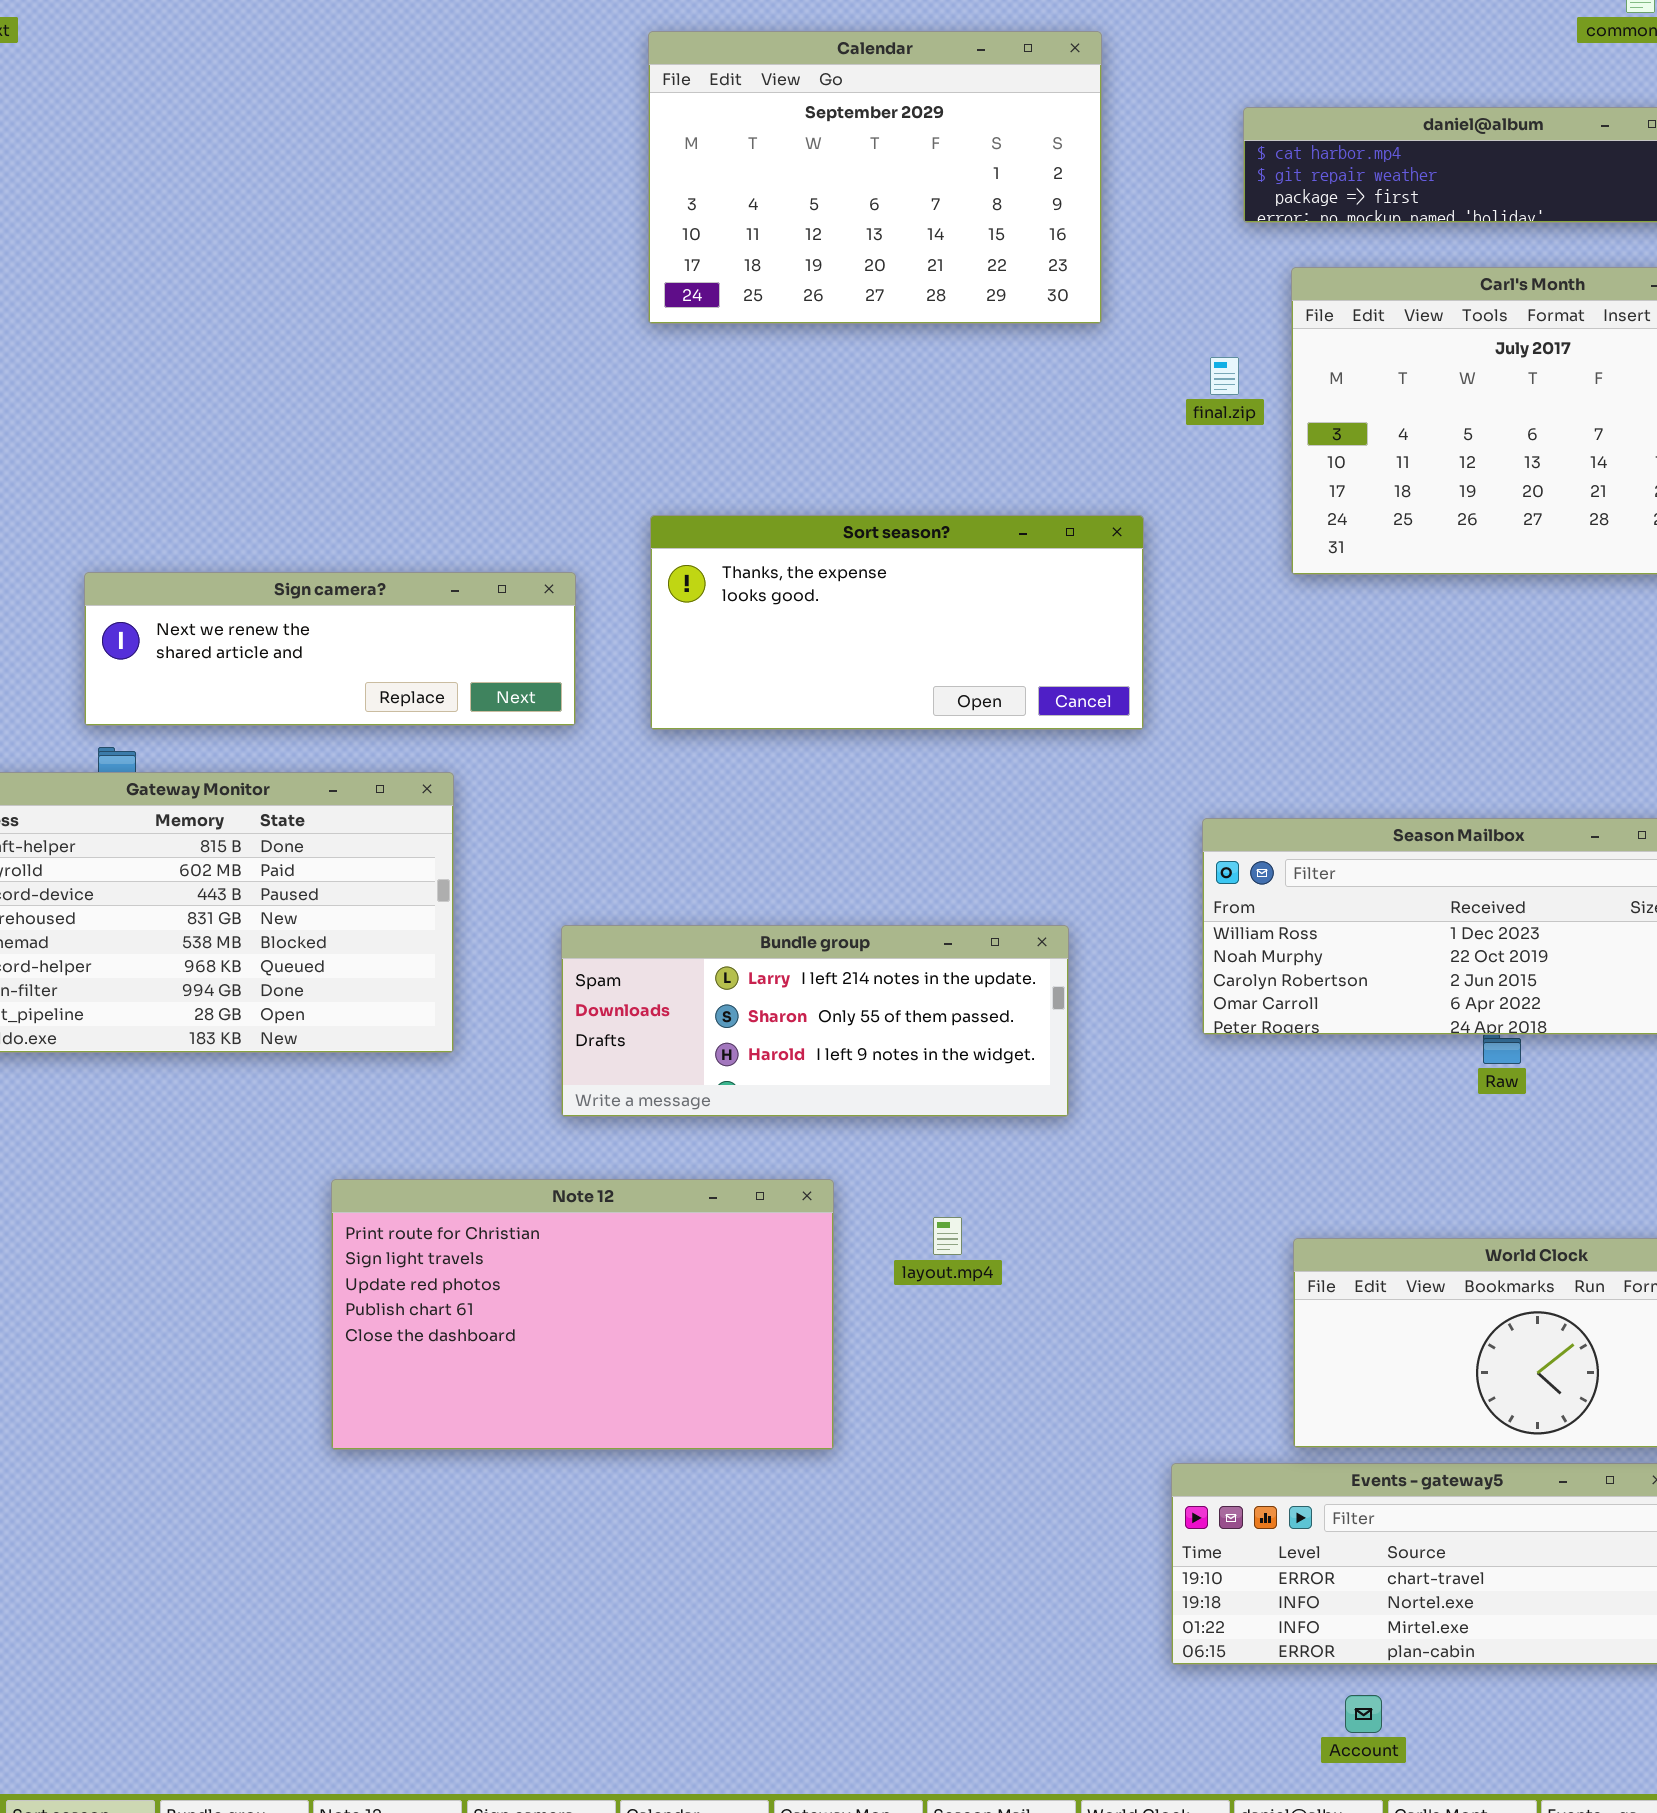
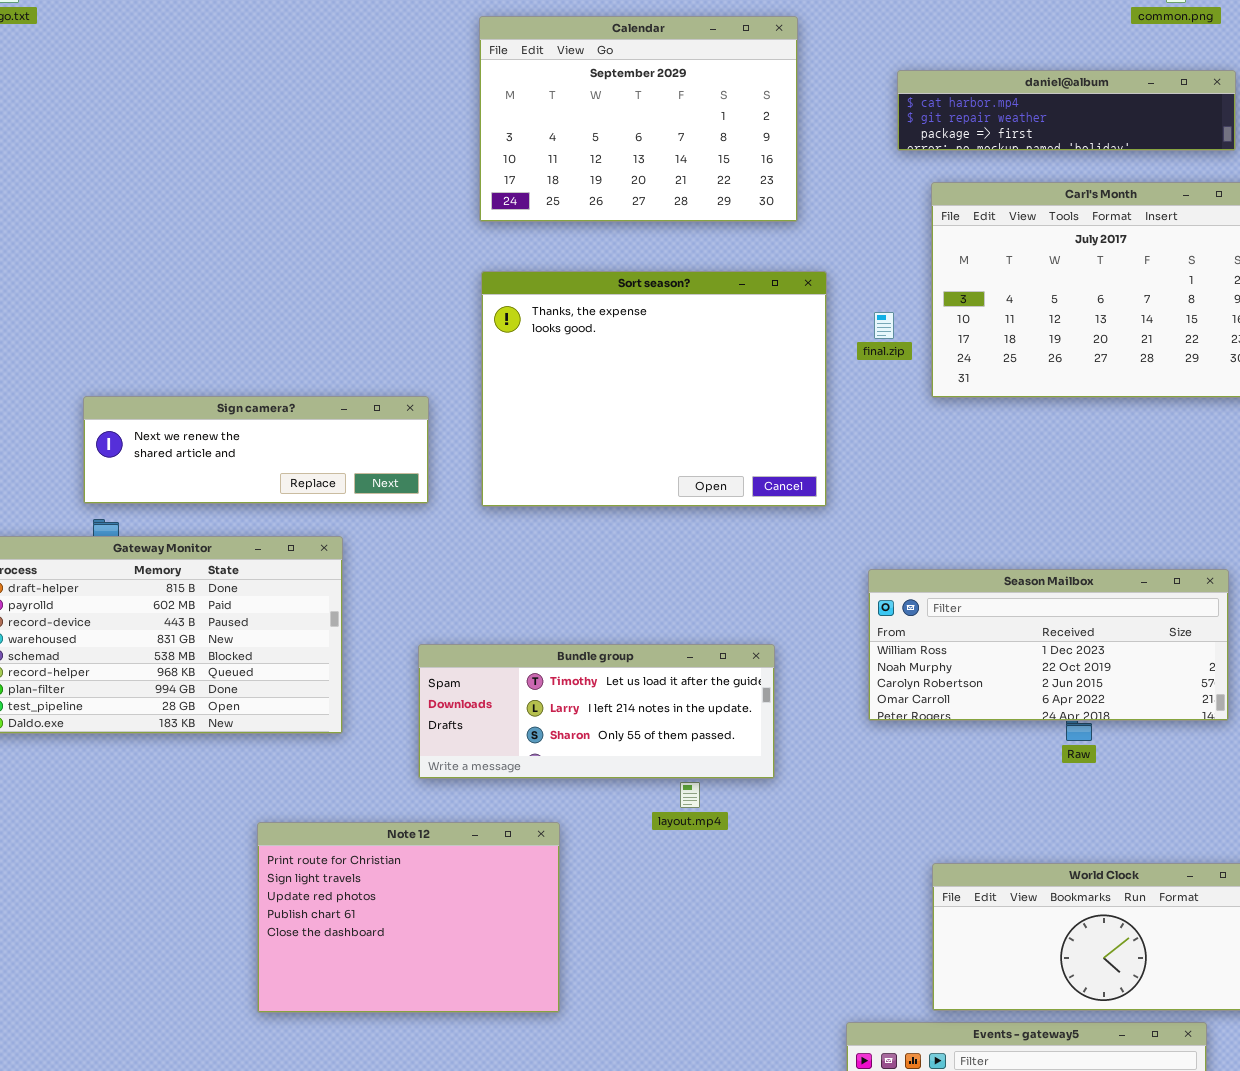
final.zip: [1210,357,1239,395] -> [874,312,894,339], moved
Sort season?: [650,515,1144,730] -> [481,271,827,507], resized
Bundle group: [561,925,1069,1117] -> [418,644,775,779], scrolled up 1 row
Note 12: [331,1179,834,1450] -> [257,822,560,1013], resized
layout.mp4: [933,1217,962,1255] -> [680,782,700,808], moved

